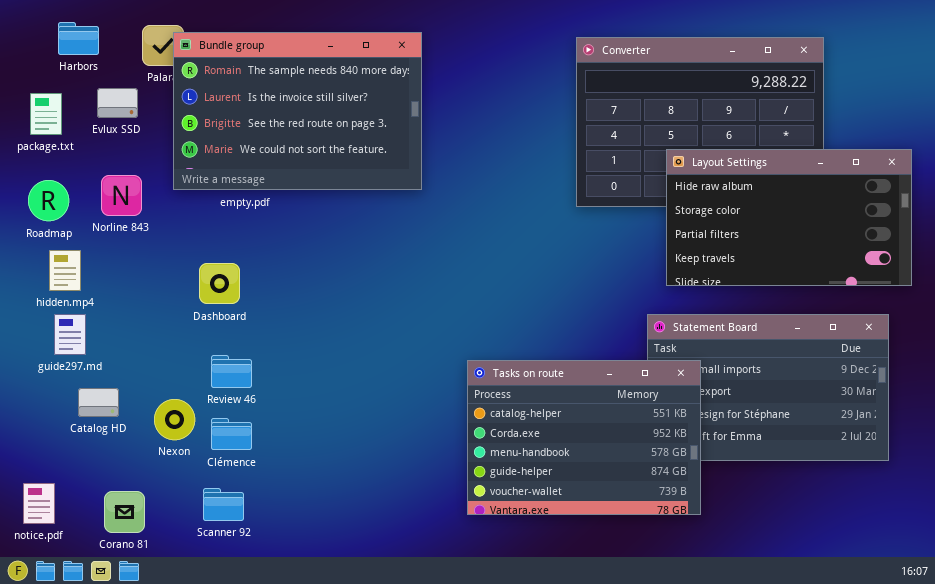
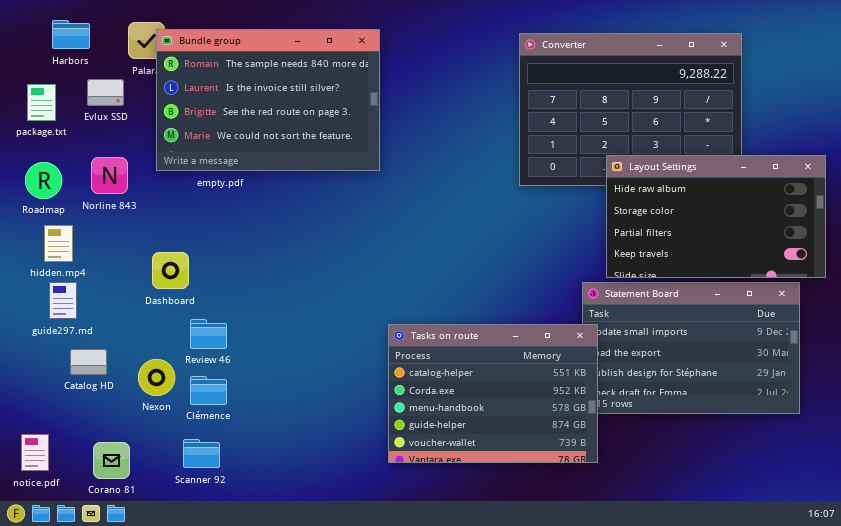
Layout Settings: [666,149,912,286] -> [606,155,826,278], moved
Dashboard: [199,263,240,304] -> [152,252,189,289], moved
Tasks on route: [467,360,701,515] -> [388,324,598,463], moved

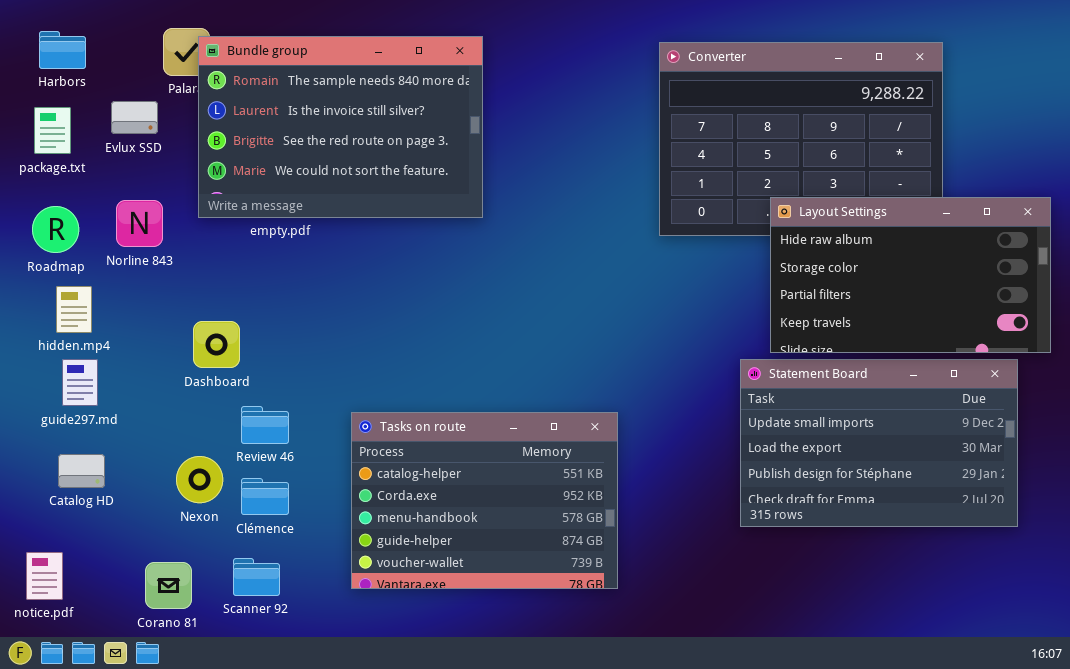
Harbors: [52,20,90,49] -> [39,31,86,69], moved
Tasks on route: [388,324,598,463] -> [351,412,618,589], moved
Catalog HD: [70,349,107,375] -> [58,454,105,488], moved
Corano 81: [93,442,130,479] -> [145,562,192,609], moved

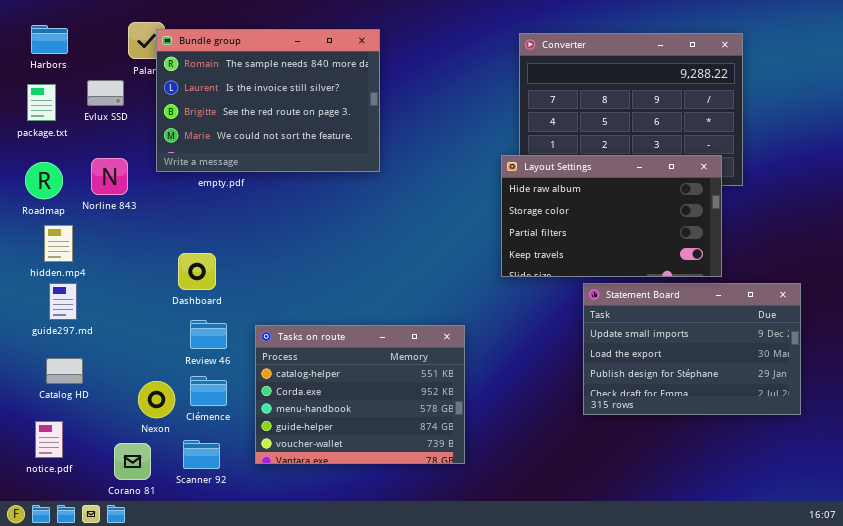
Layout Settings: [770,197,1051,353] -> [501,155,722,277], moved
Dashboard: [193,321,240,368] -> [178,253,216,290], moved
Tasks on route: [351,412,618,589] -> [255,325,465,464], moved
Nexon: [176,456,223,503] -> [138,381,175,418], moved
notice.pdf: [26,552,63,600] -> [35,421,63,458], moved

